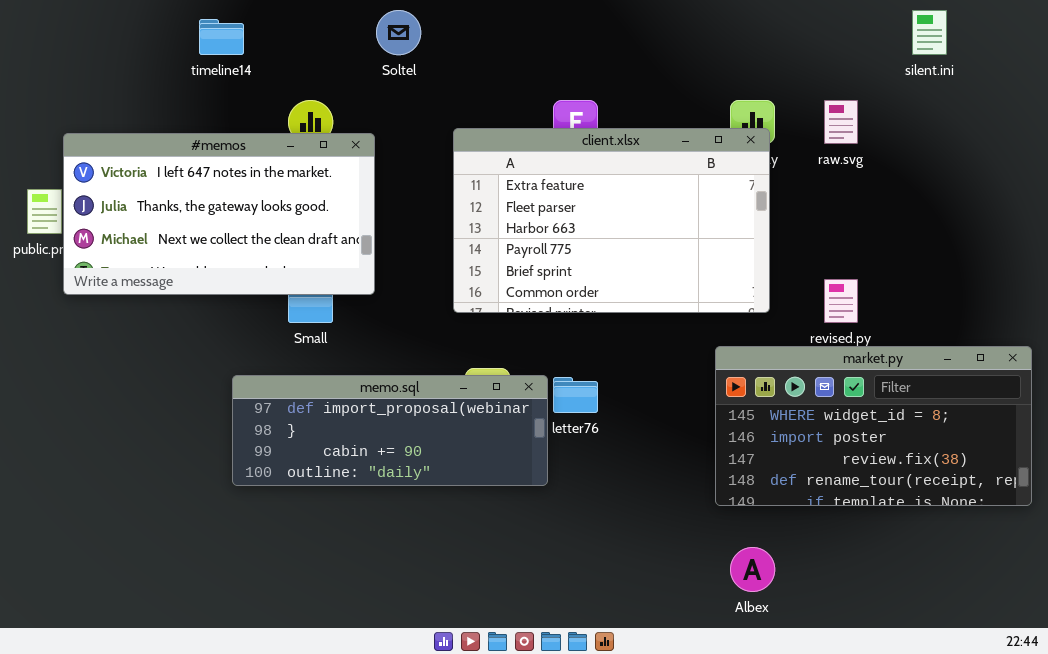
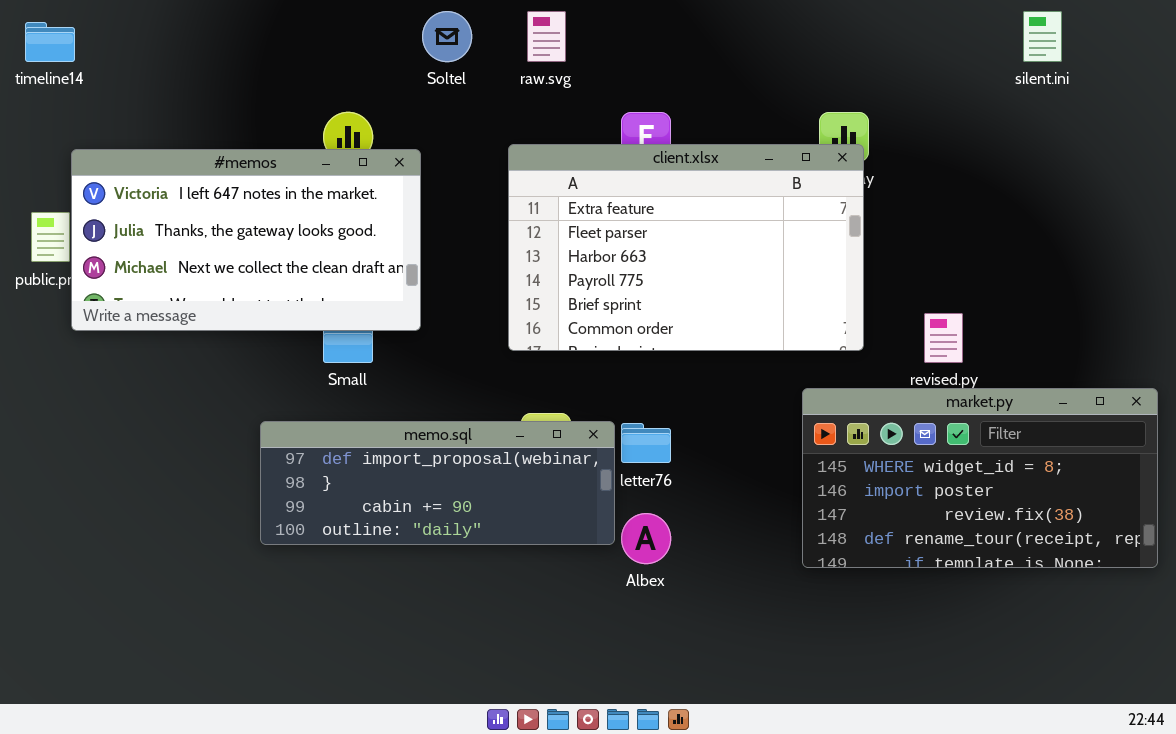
timeline14: [199,19,244,55] -> [25,22,75,62], moved
raw.svg: [824,100,858,144] -> [527,11,566,62], moved
Albex: [730,547,775,592] -> [621,513,671,564], moved

